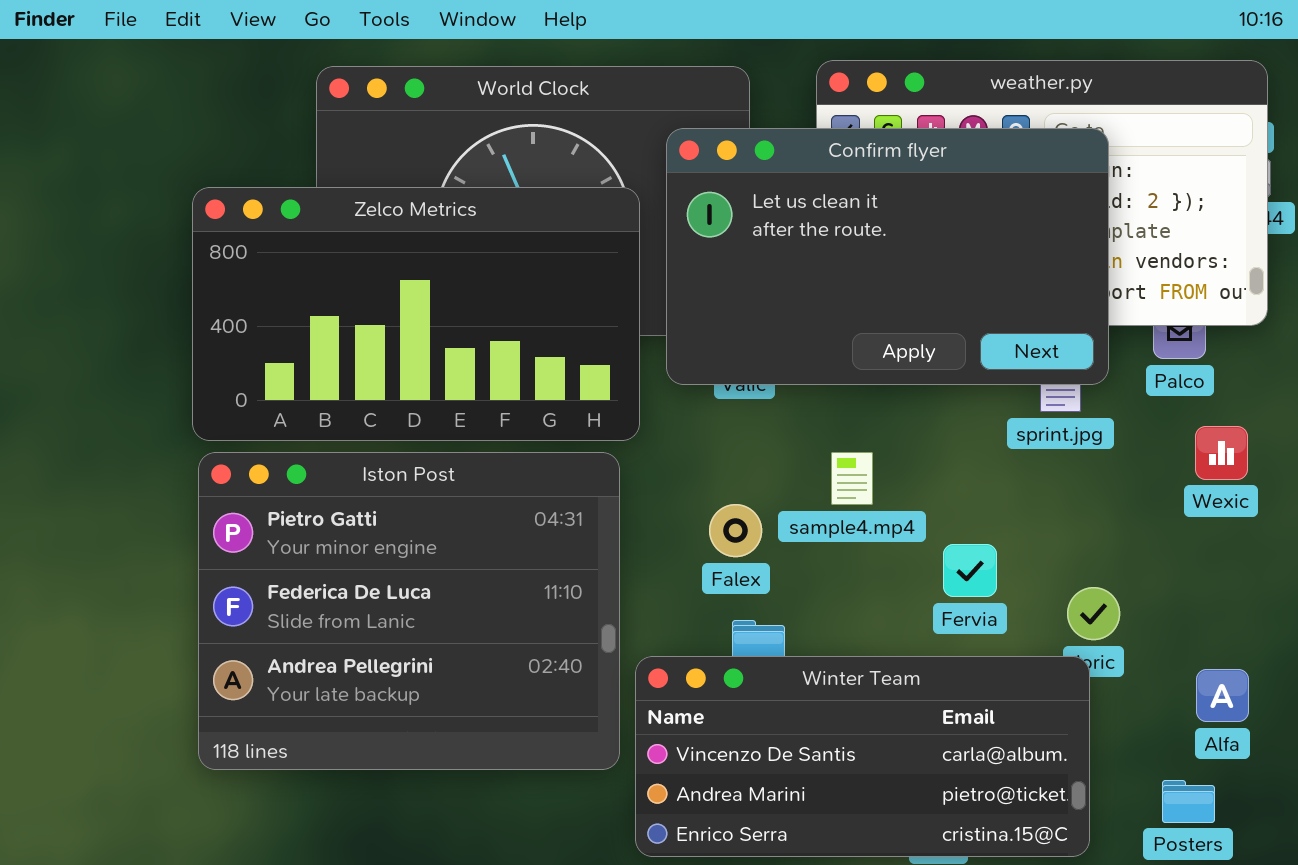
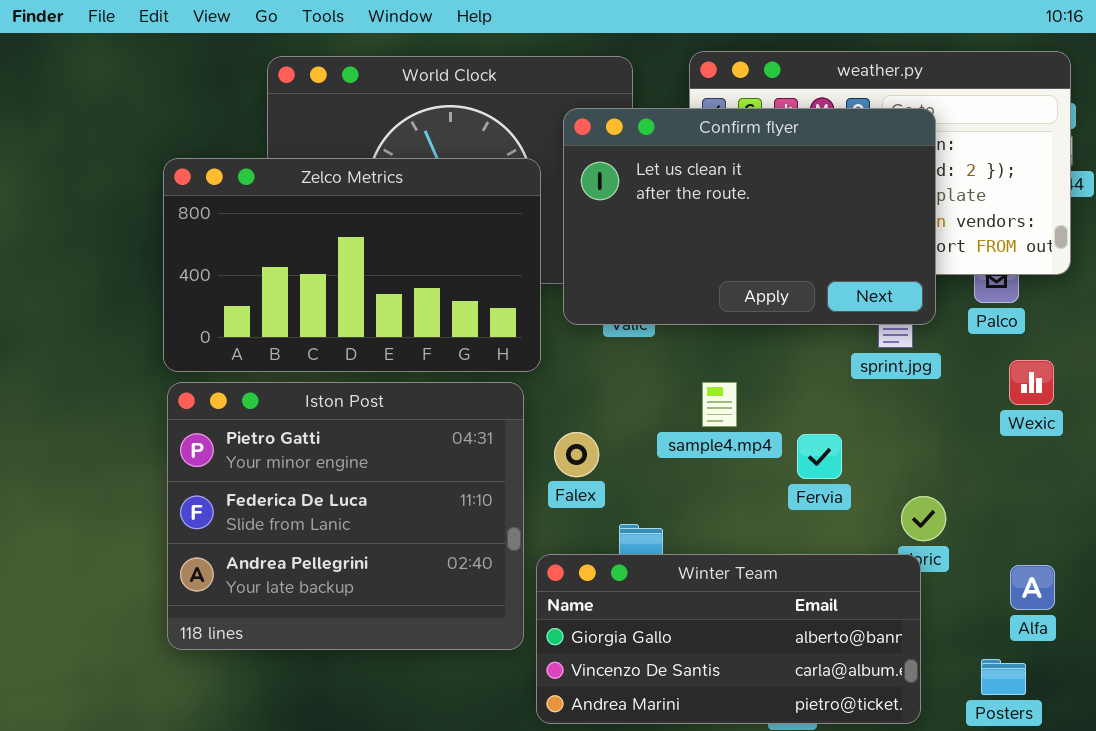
Falex: [709,504,762,557] -> [554,432,599,477], moved
Fervia: [943,544,997,597] -> [797,434,842,479], moved
Winter Team: [635,656,1090,857] -> [536,554,921,724], scrolled up 1 row

